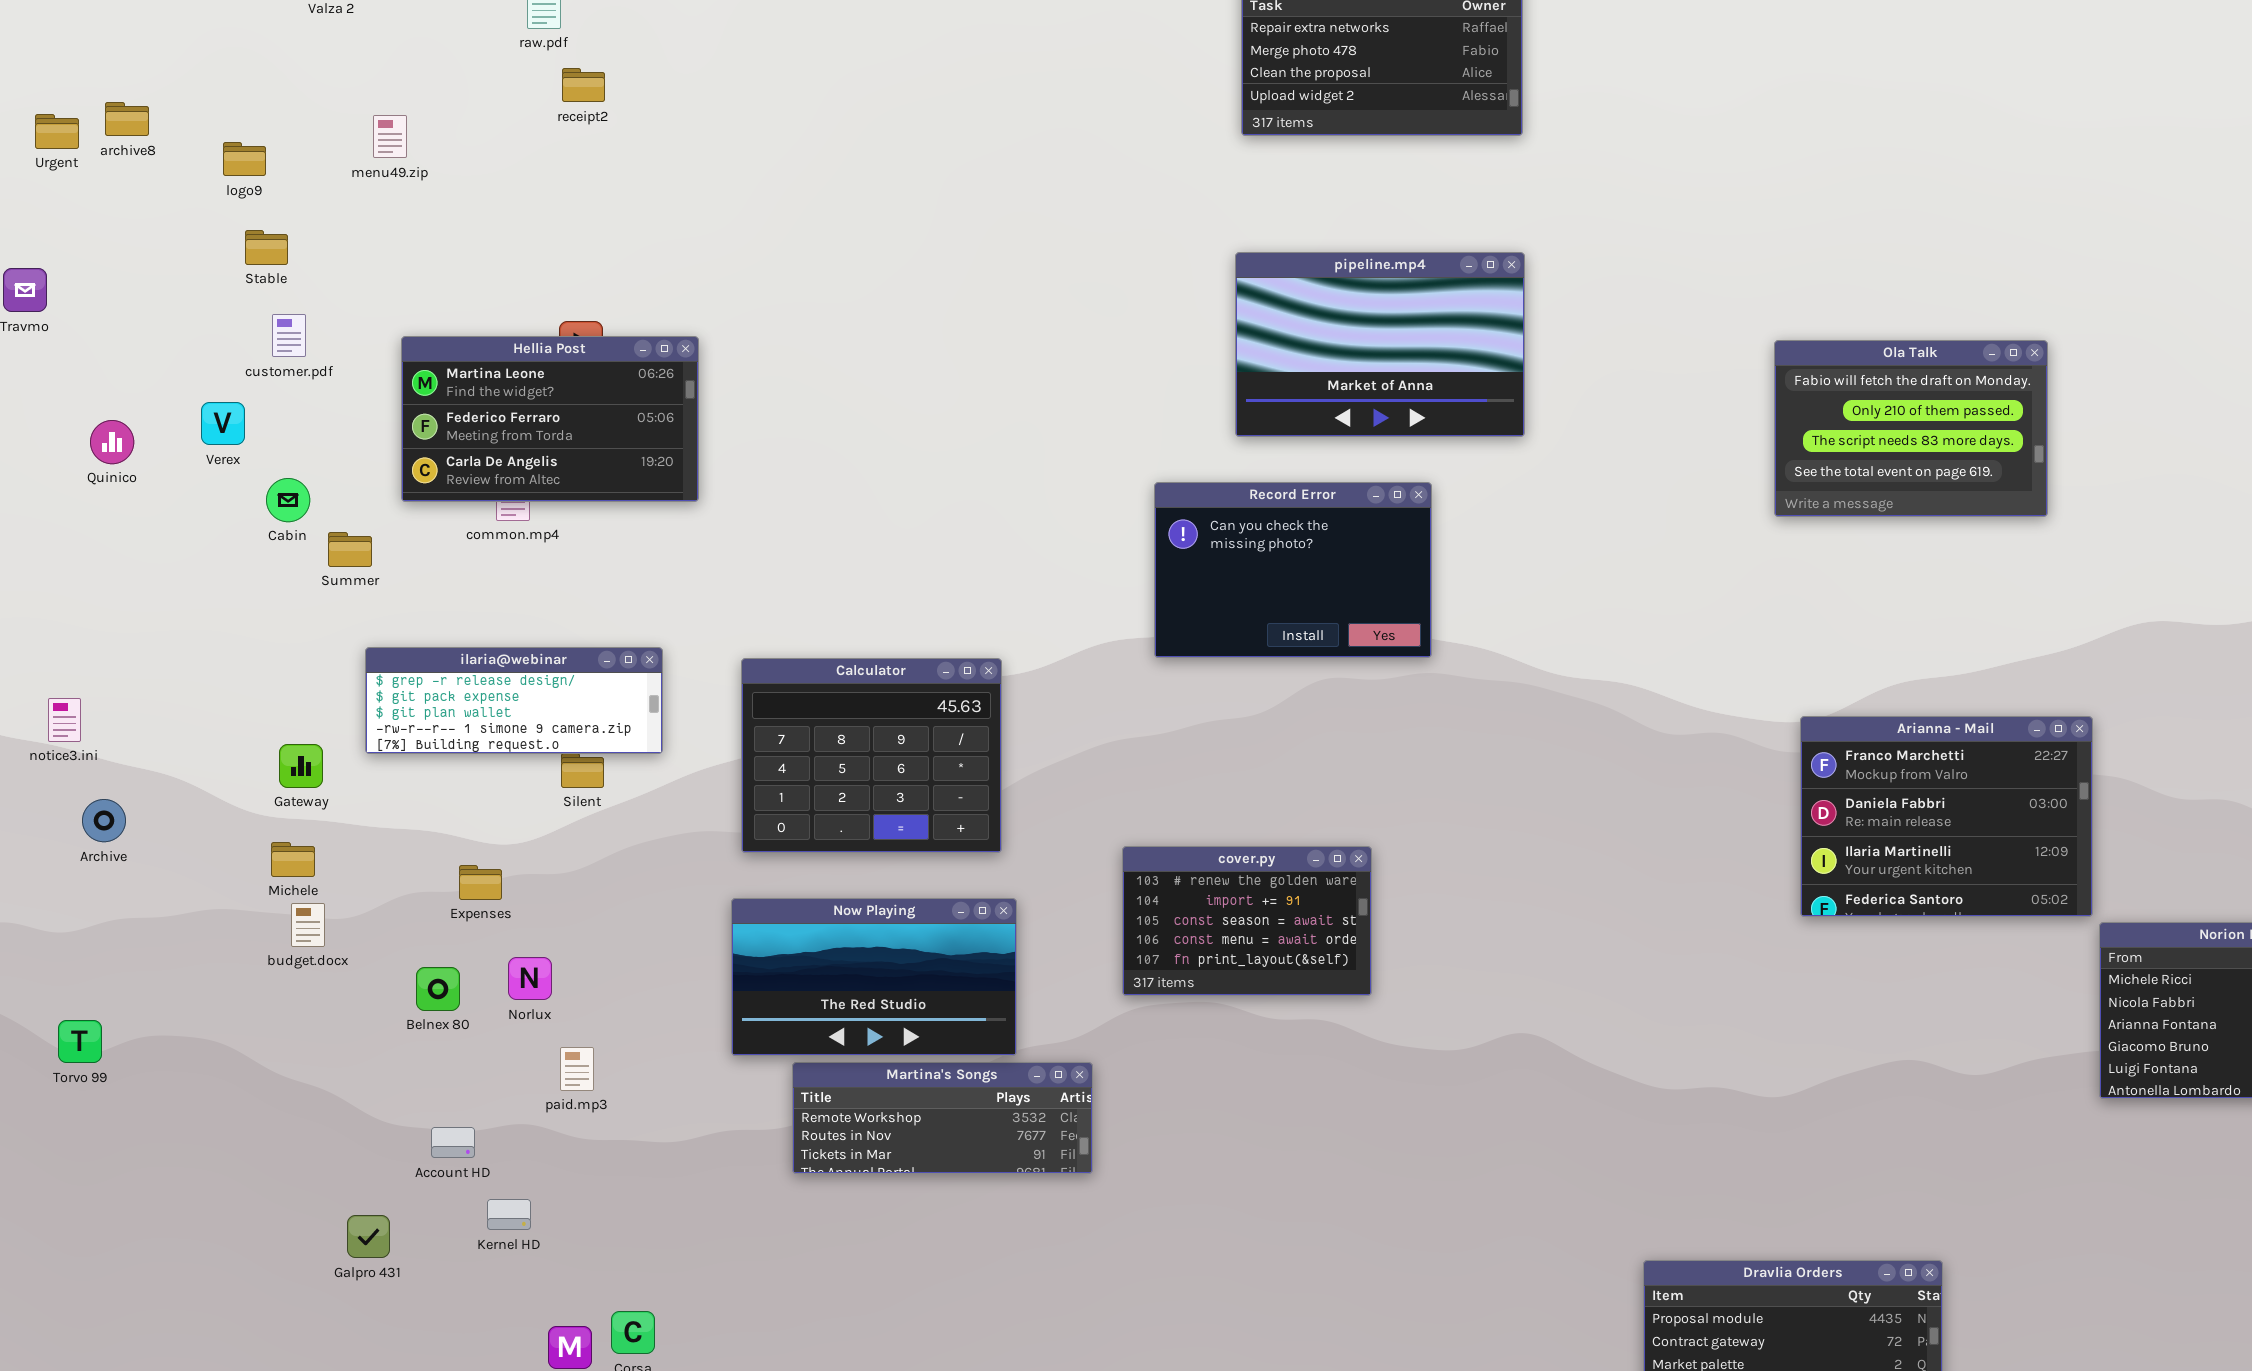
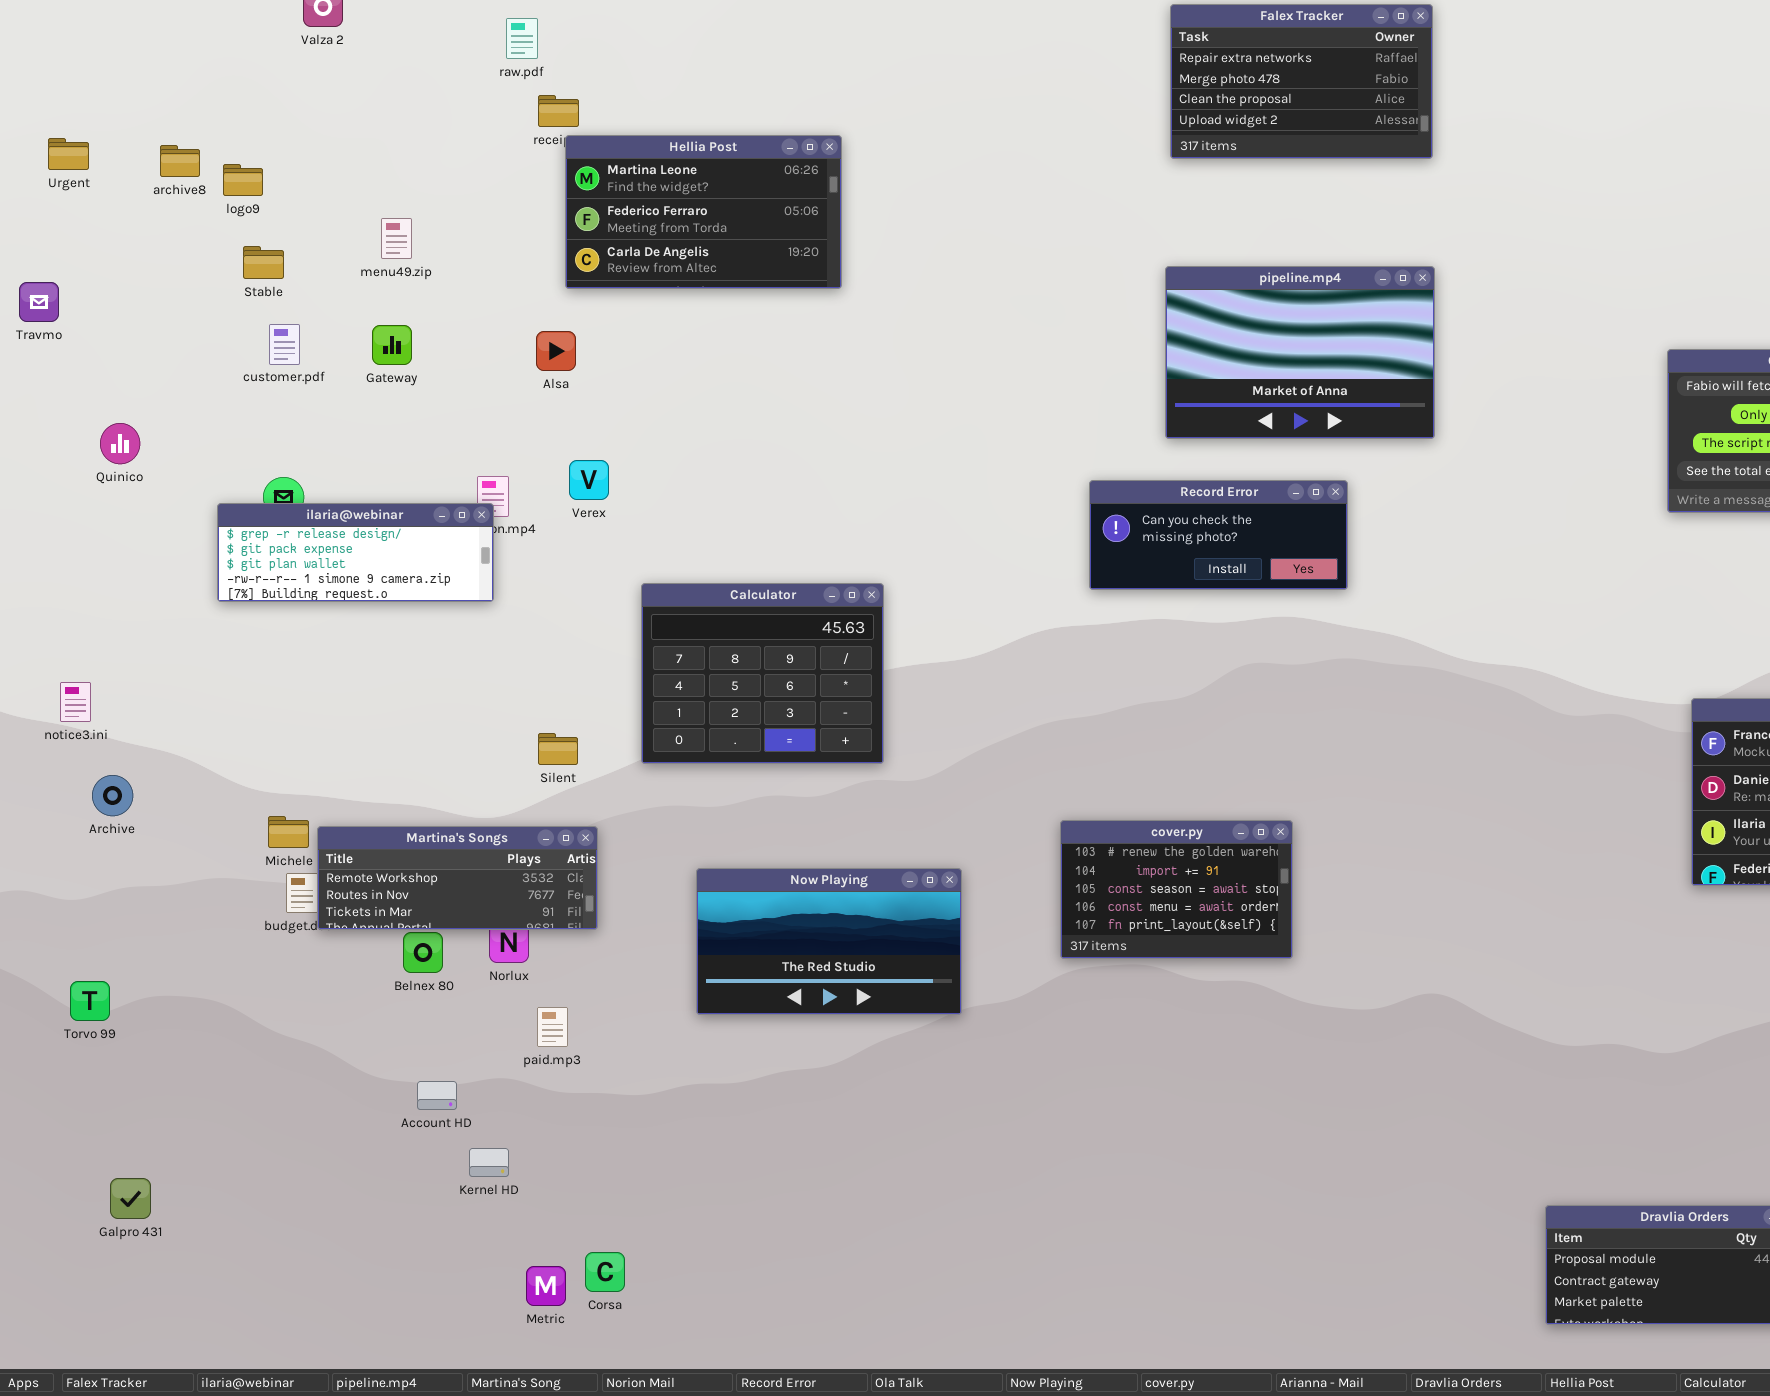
archive8: [105,102,149,136] -> [160,145,200,177], moved
menu49.zip: [373,115,407,158] -> [381,218,412,259], moved
Hellia Post: [401,336,699,502] -> [565,135,842,289], moved
Verex: [201,402,245,445] -> [569,460,609,500], moved
Record Error: [1154,482,1432,658] -> [1089,480,1348,590], resized
ilaria@webinar: [365,647,663,754] -> [217,503,494,602], moved
Calculator: [741,658,1002,853] -> [641,583,884,764], moved
Gateway: [279,744,323,788] -> [372,325,412,365], moved
Martina's Songs: [792,1062,1093,1174] -> [317,826,598,930], moved
Galpro 431: [347,1215,390,1258] -> [110,1178,151,1219], moved

